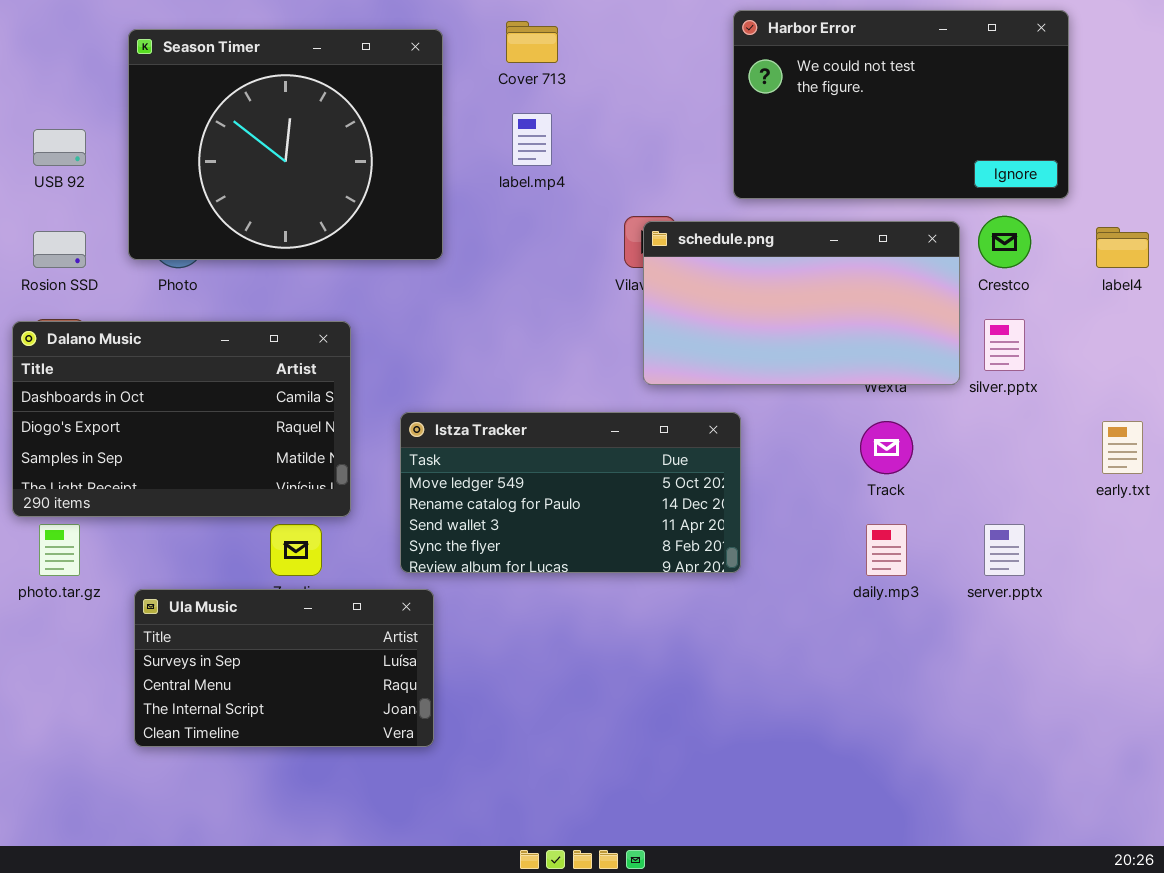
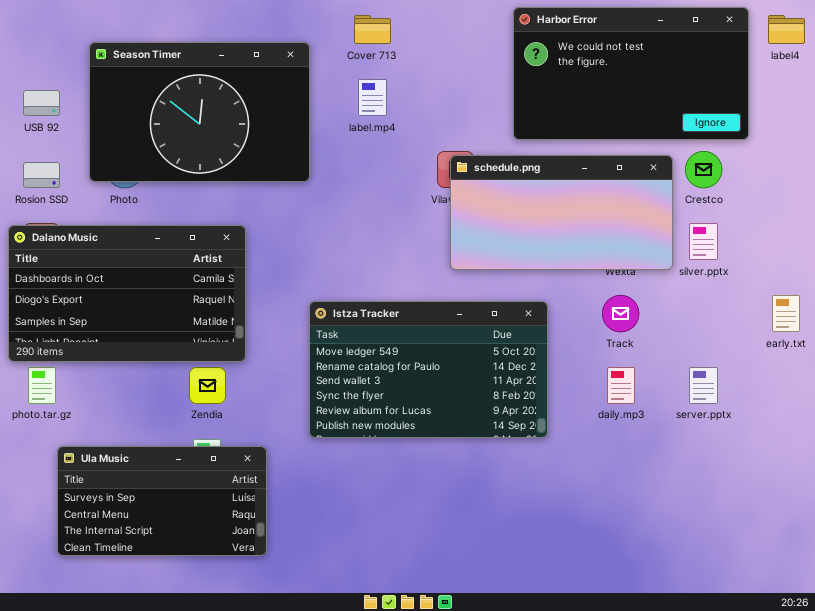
Season Timer: [128,29,443,260] -> [89,42,310,182], resized
label4: [1096,227,1149,268] -> [768,15,805,44], moved
Istza Tracker: [400,412,741,573] -> [309,301,548,438], moved, resized
Ula Music: [134,589,434,747] -> [57,446,267,556], moved

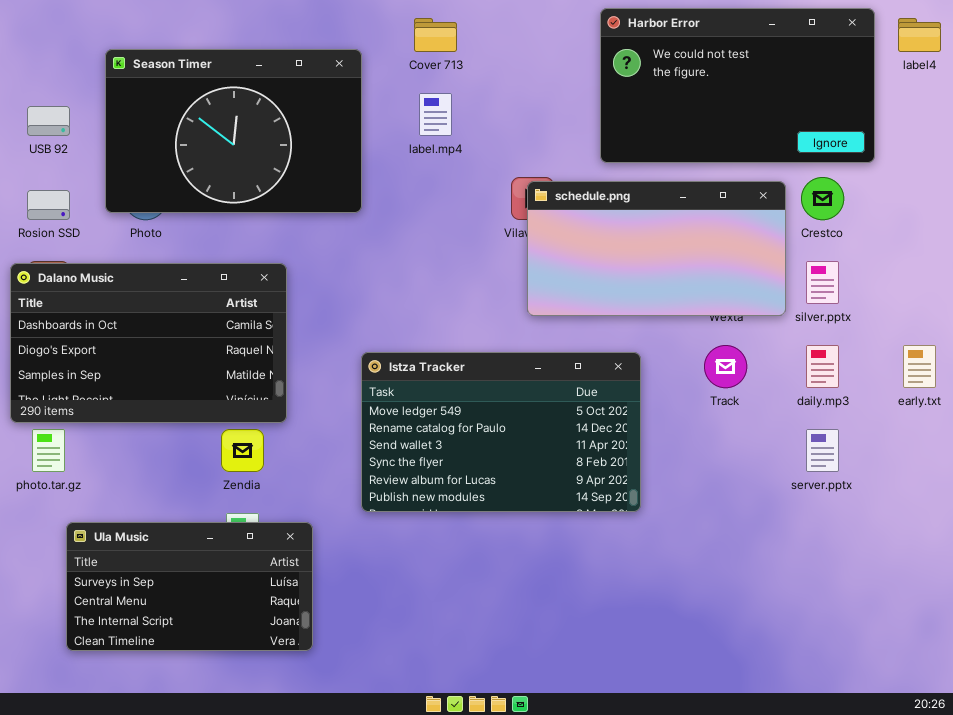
daily.mp3: [607,367,635,404] -> [806,345,839,388], moved

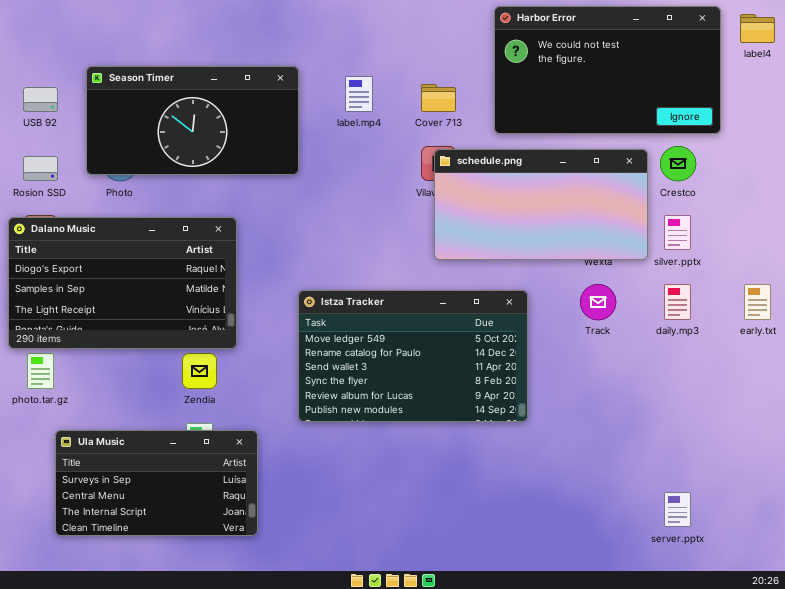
Cover 713: [414,18,457,52] -> [421,84,456,112], moved
Season Timer: [105,49,362,213] -> [86,66,299,175], resized
Dalano Music: [10,263,287,423] -> [8,217,237,349], scrolled down 1 row
server.pptx: [806,429,839,472] -> [664,492,691,527], moved

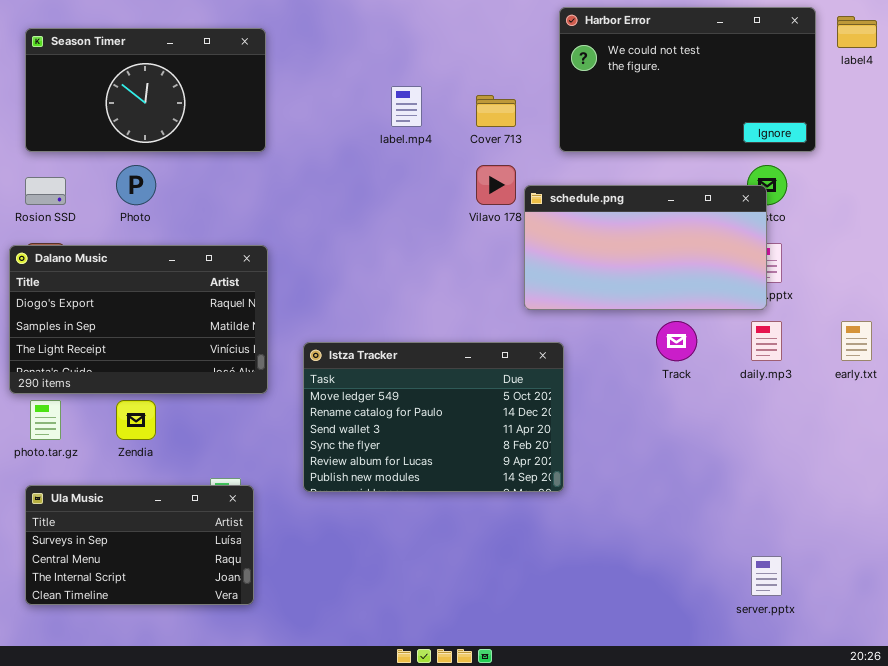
Season Timer: [86,66,299,175] -> [25,28,266,152], moved
schedule.png: [434,149,648,260] -> [524,185,767,310], moved
Istza Tracker: [298,290,528,422] -> [303,342,564,492], moved
Zendia: [182,353,217,389] -> [116,400,156,440], moved
Ula Music: [55,430,258,536] -> [25,485,254,605], moved

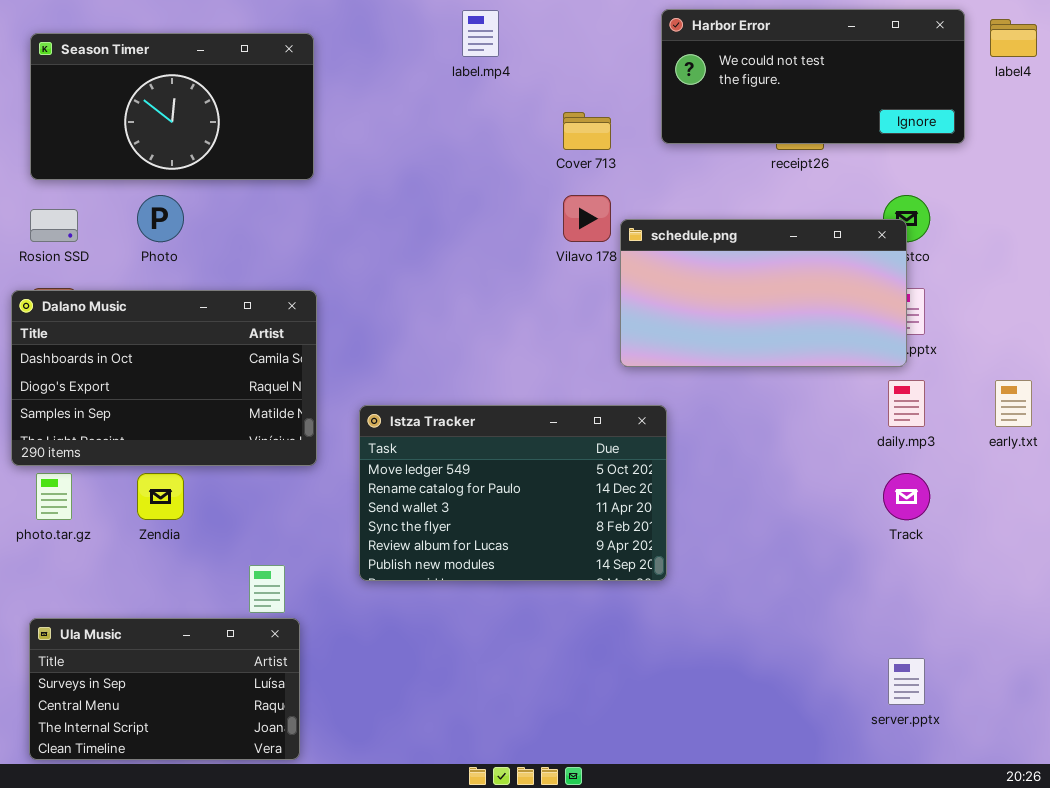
Harbor Error: [559,7,816,152] -> [661,9,965,144], resized
label.mp4: [391,86,422,127] -> [462,10,499,57], moved
Dalano Music: [9,245,268,394] -> [11,290,317,466], scrolled up 1 row
Track: [656,321,697,361] -> [883,473,930,520], moved
Ula Music: [25,485,254,605] -> [29,618,300,760], moved

